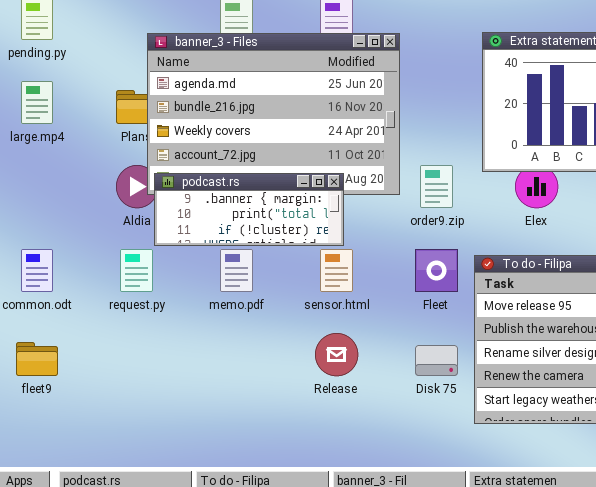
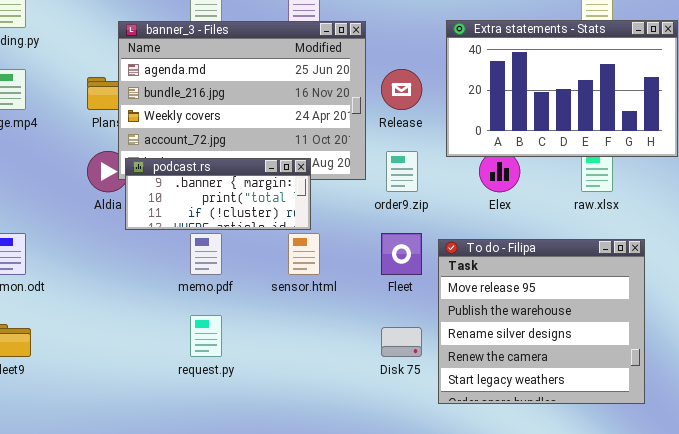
request.py: [120,249,153,292] -> [190,315,222,357], moved
Release: [315,333,358,376] -> [381,69,422,110], moved

